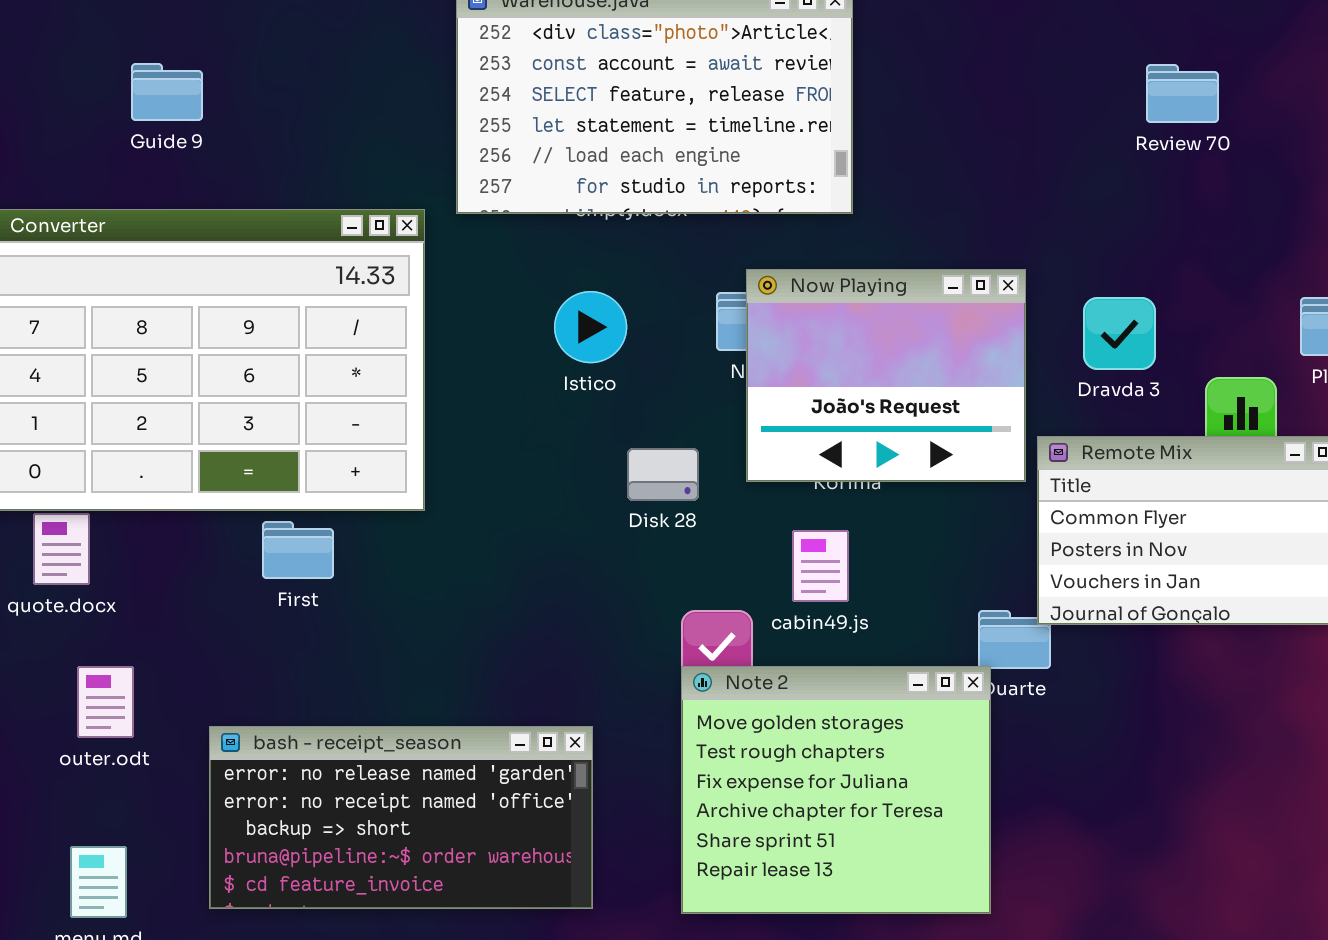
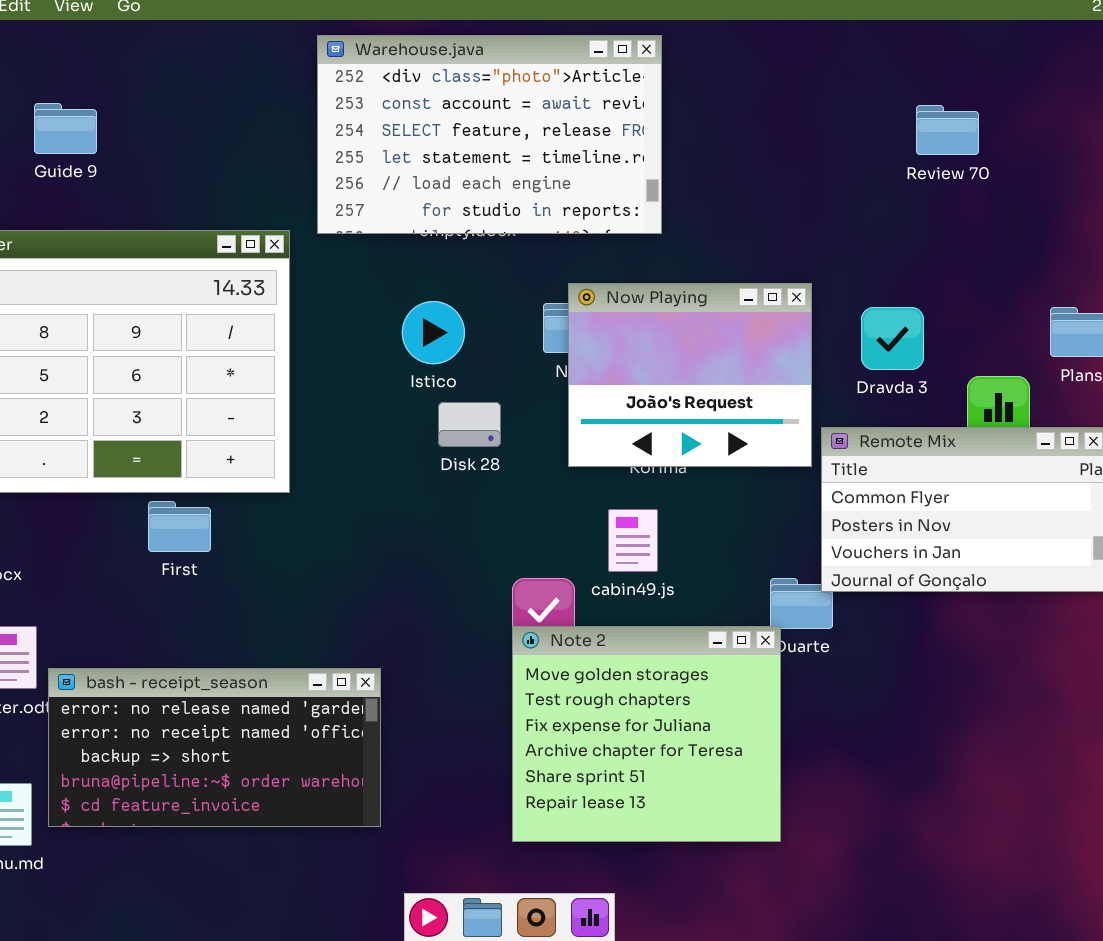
Disk 28: [627,448,699,501] -> [438,402,501,447], moved
bash - receipt_season: [209,726,593,909] -> [48,668,381,827], moved

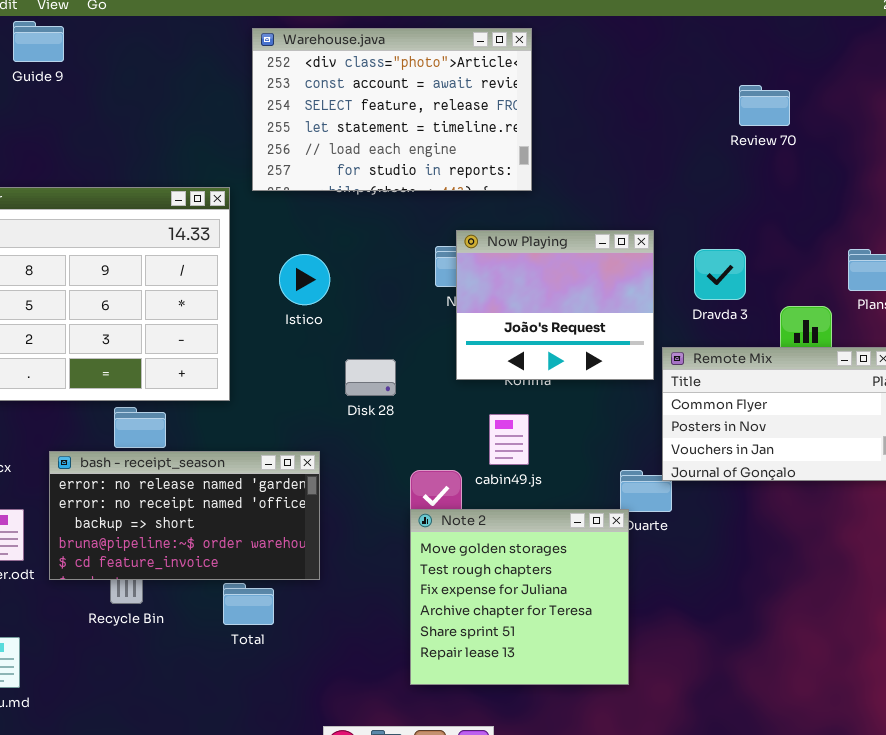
Guide 9: [34,103,97,154] -> [13,21,64,62], moved
Istico: [402,301,465,364] -> [279,254,330,305], moved
Disk 28: [438,402,501,447] -> [345,359,396,396], moved
bash - receipt_season: [48,668,381,827] -> [49,451,320,580], moved

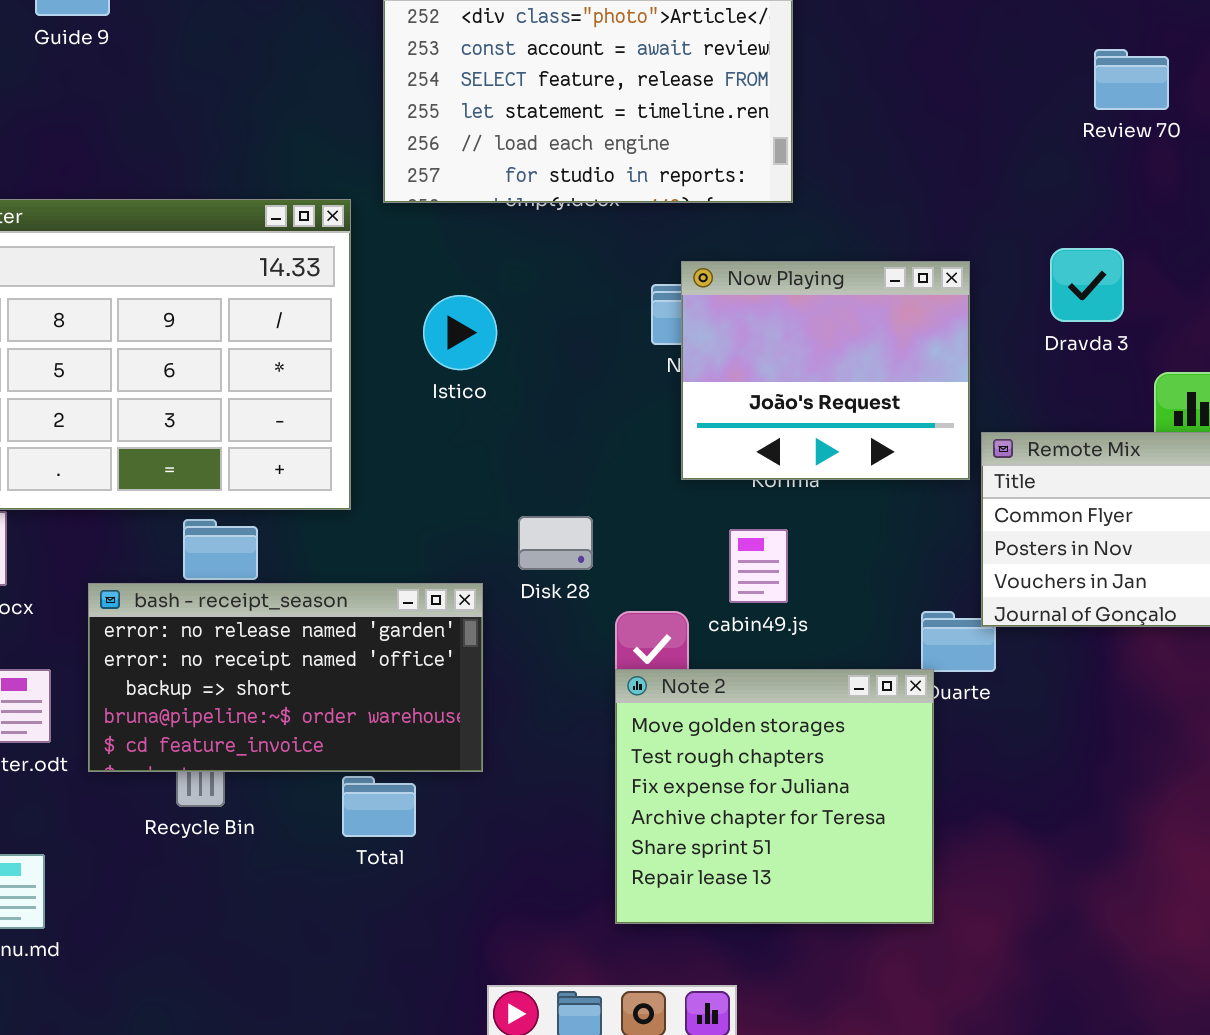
Dravda 3: [694,249,746,300] -> [1050,248,1124,322], moved
Disk 28: [345,359,396,396] -> [518,516,593,570], moved

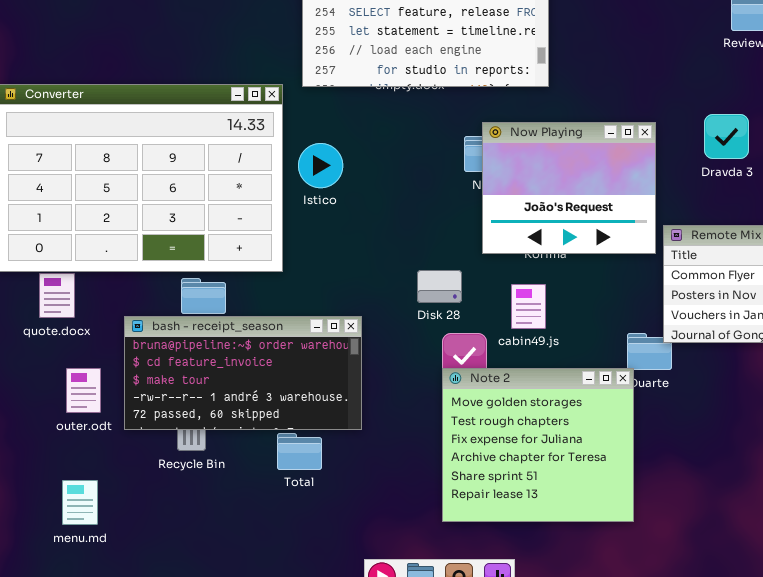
Istico: [423,295,497,370] -> [298,143,343,188], moved
Disk 28: [518,516,593,570] -> [417,270,462,303], moved
bash - receipt_season: [88,583,483,772] -> [124,316,362,430], scrolled down 3 rows

